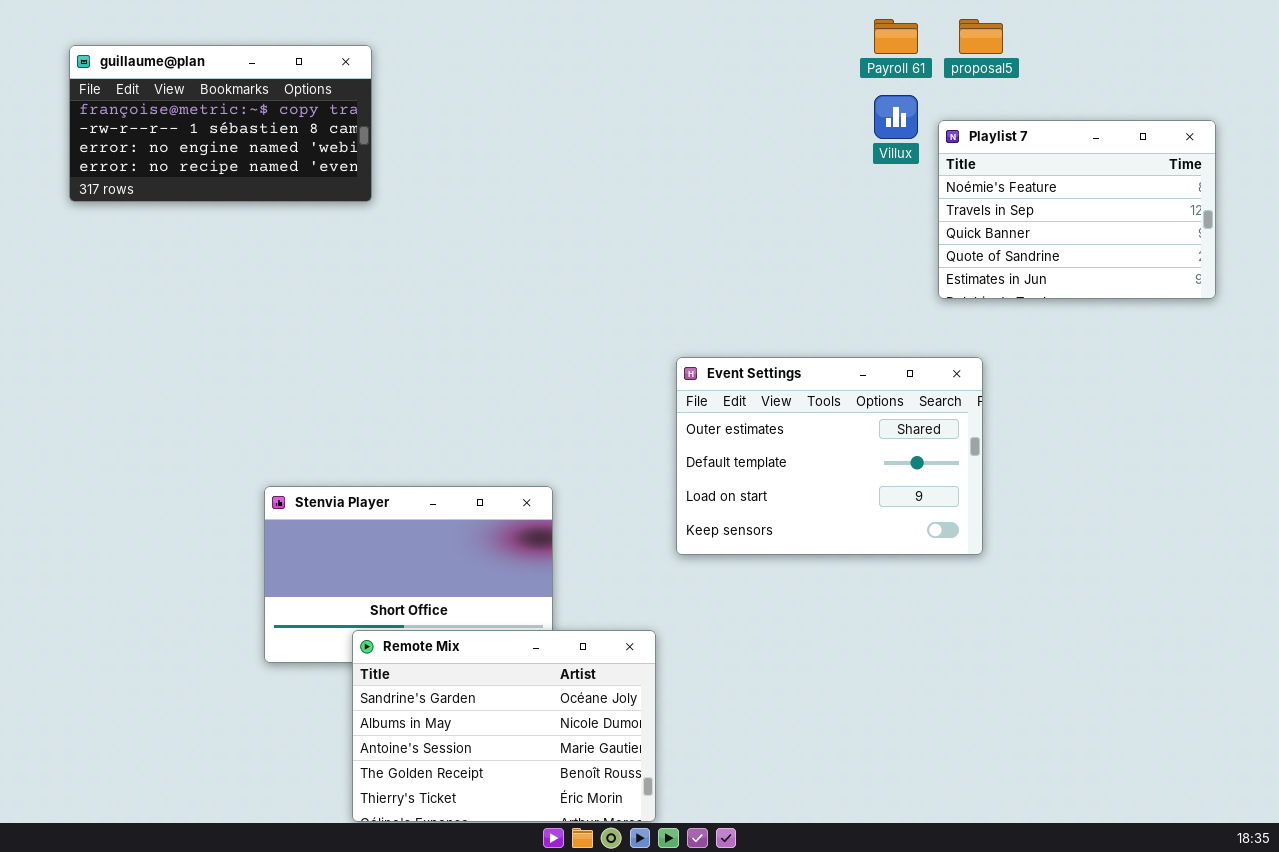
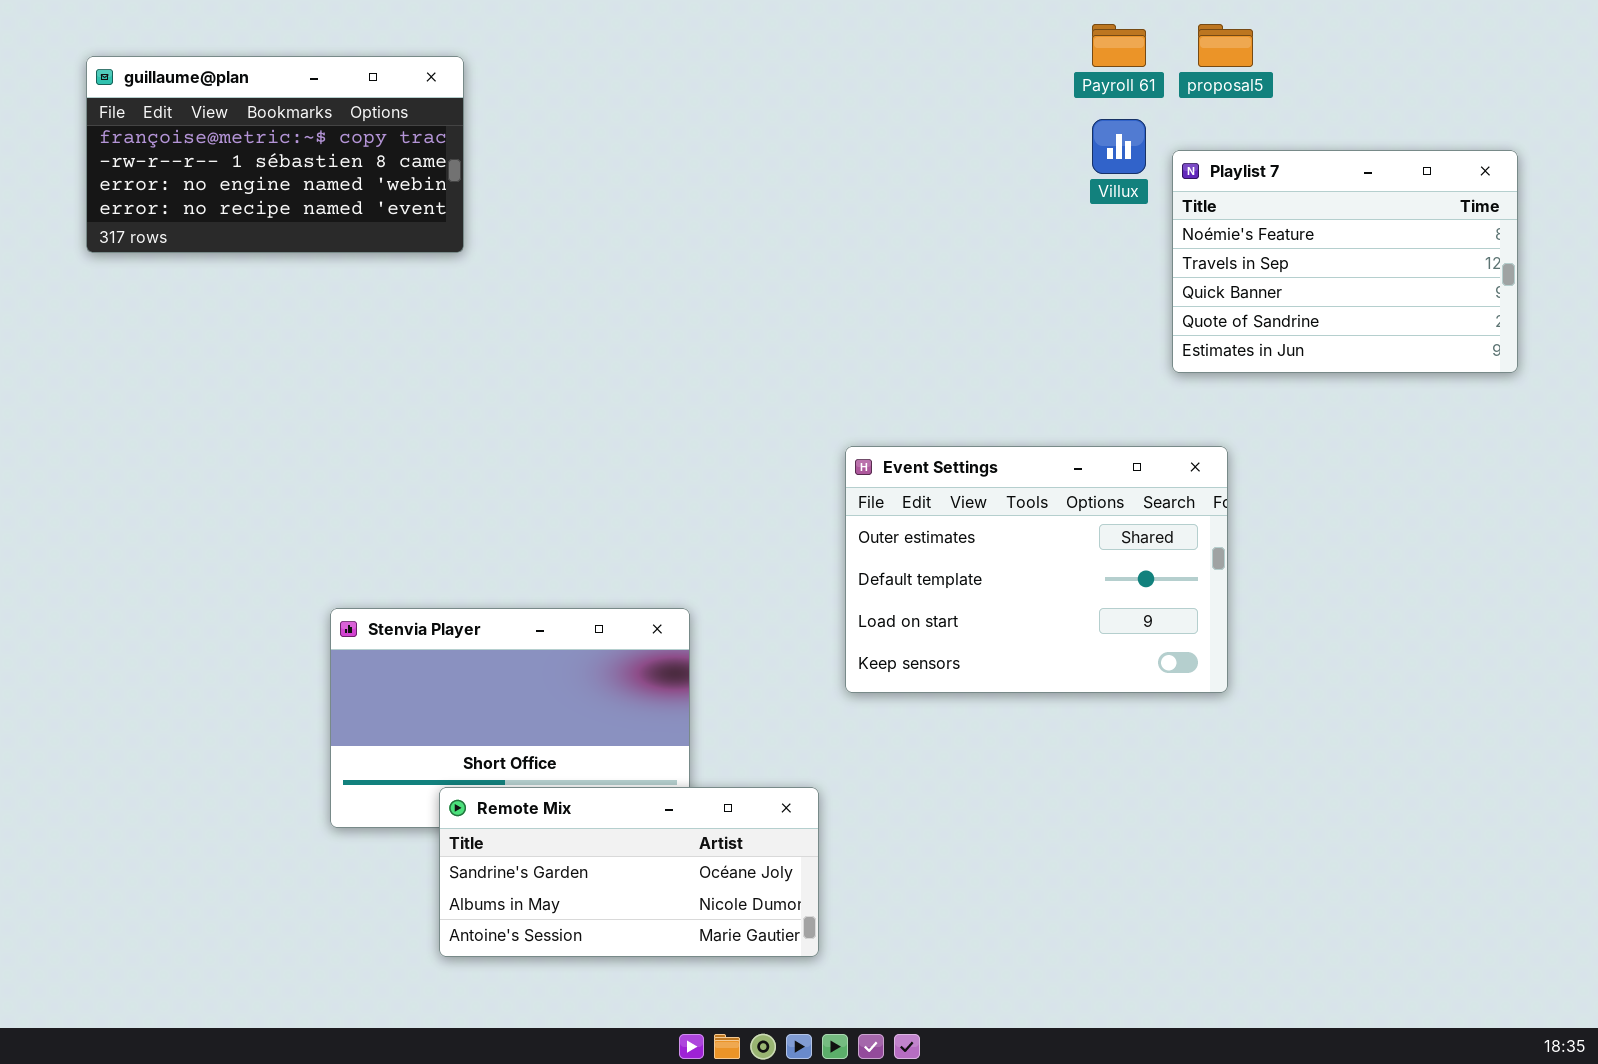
Remote Mix: [352,630,656,822] -> [439,787,819,957], resized

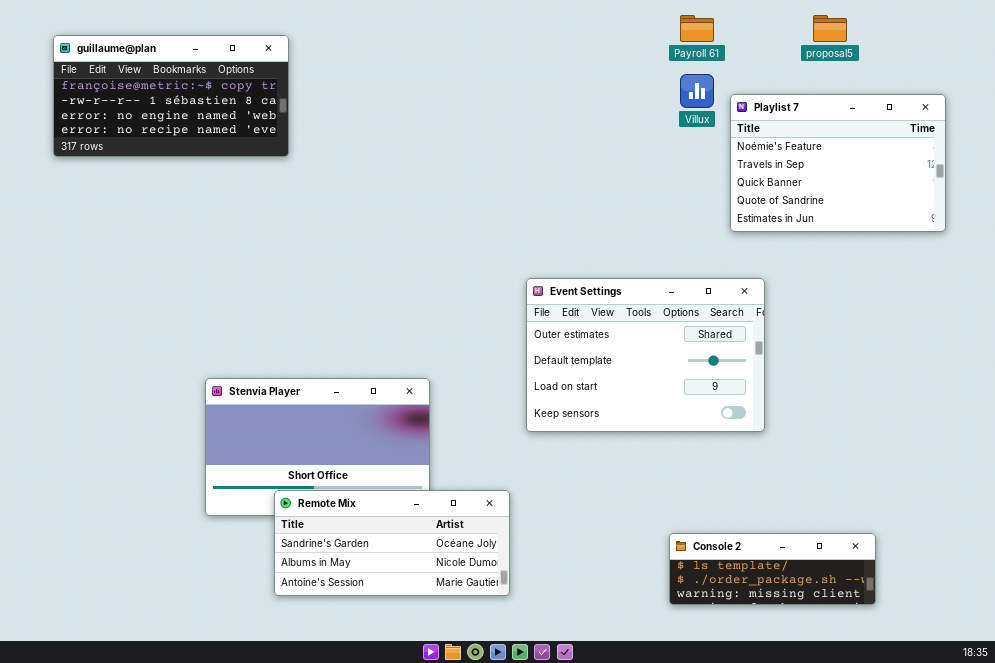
proposal5: [1198,24,1253,67] -> [813,15,847,42], moved
Console 2: none -> [669,533,876,605], opened

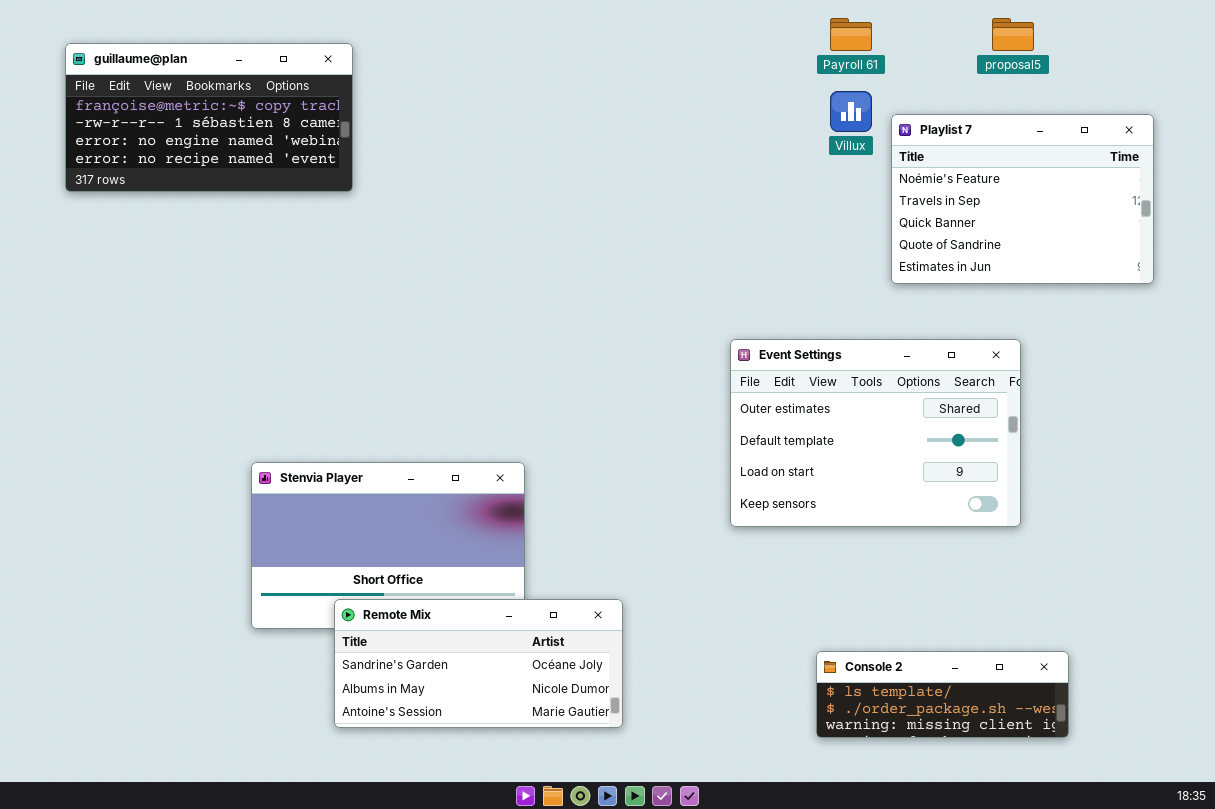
Event Settings: [526,278,765,432] -> [730,339,1021,527], moved

